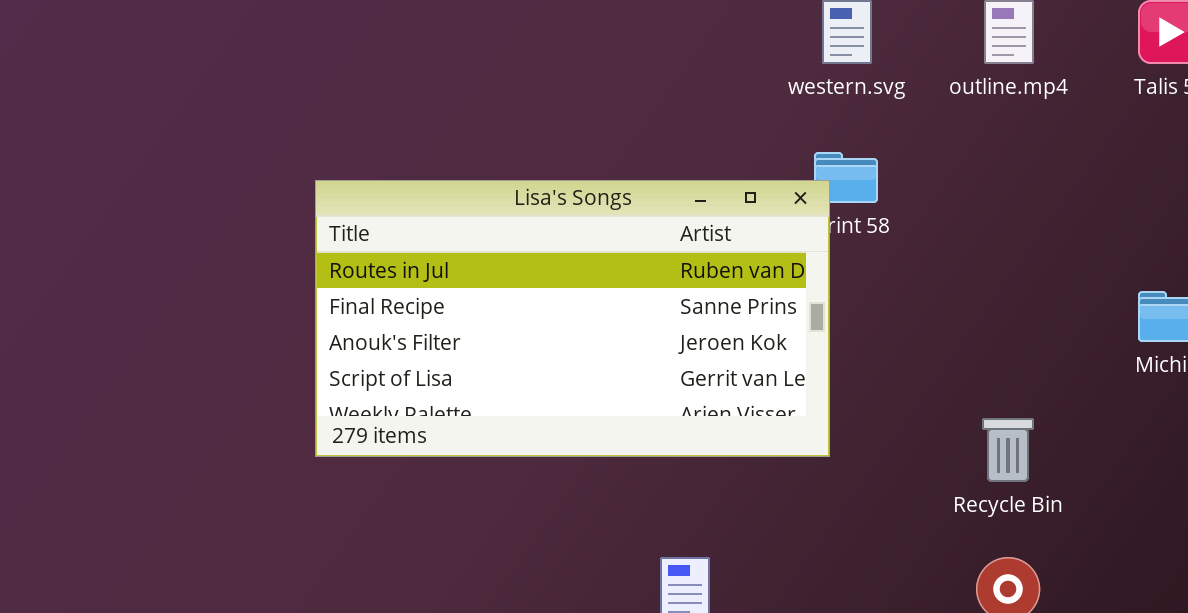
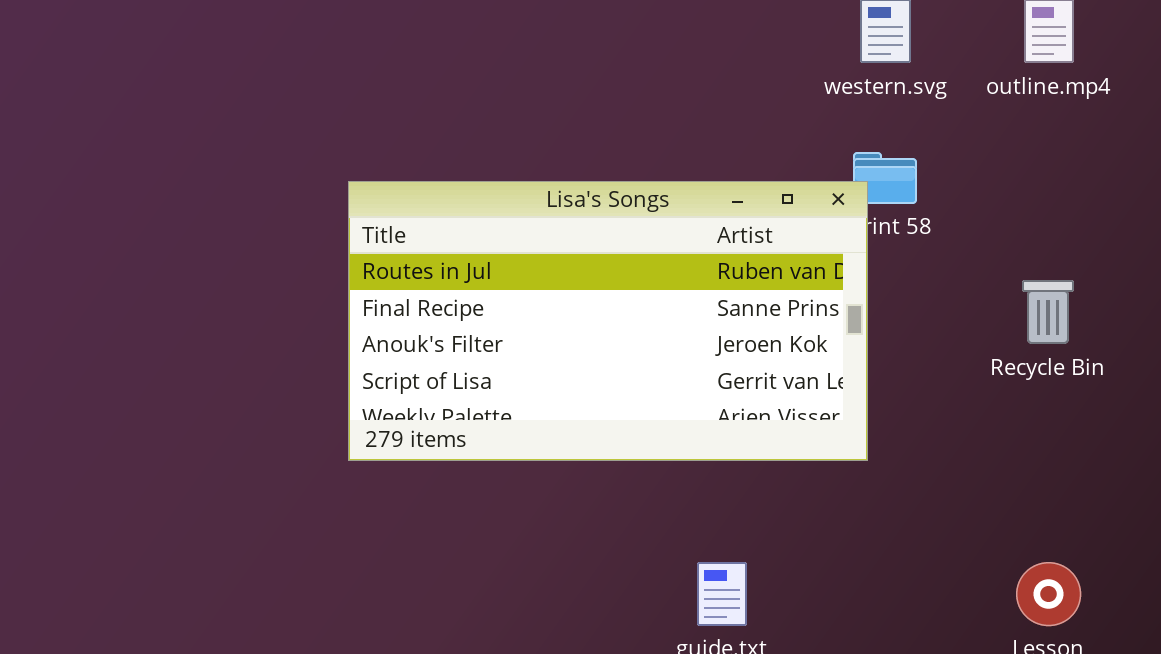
Recycle Bin: [982,418,1034,482] -> [1022,280,1074,344], moved

